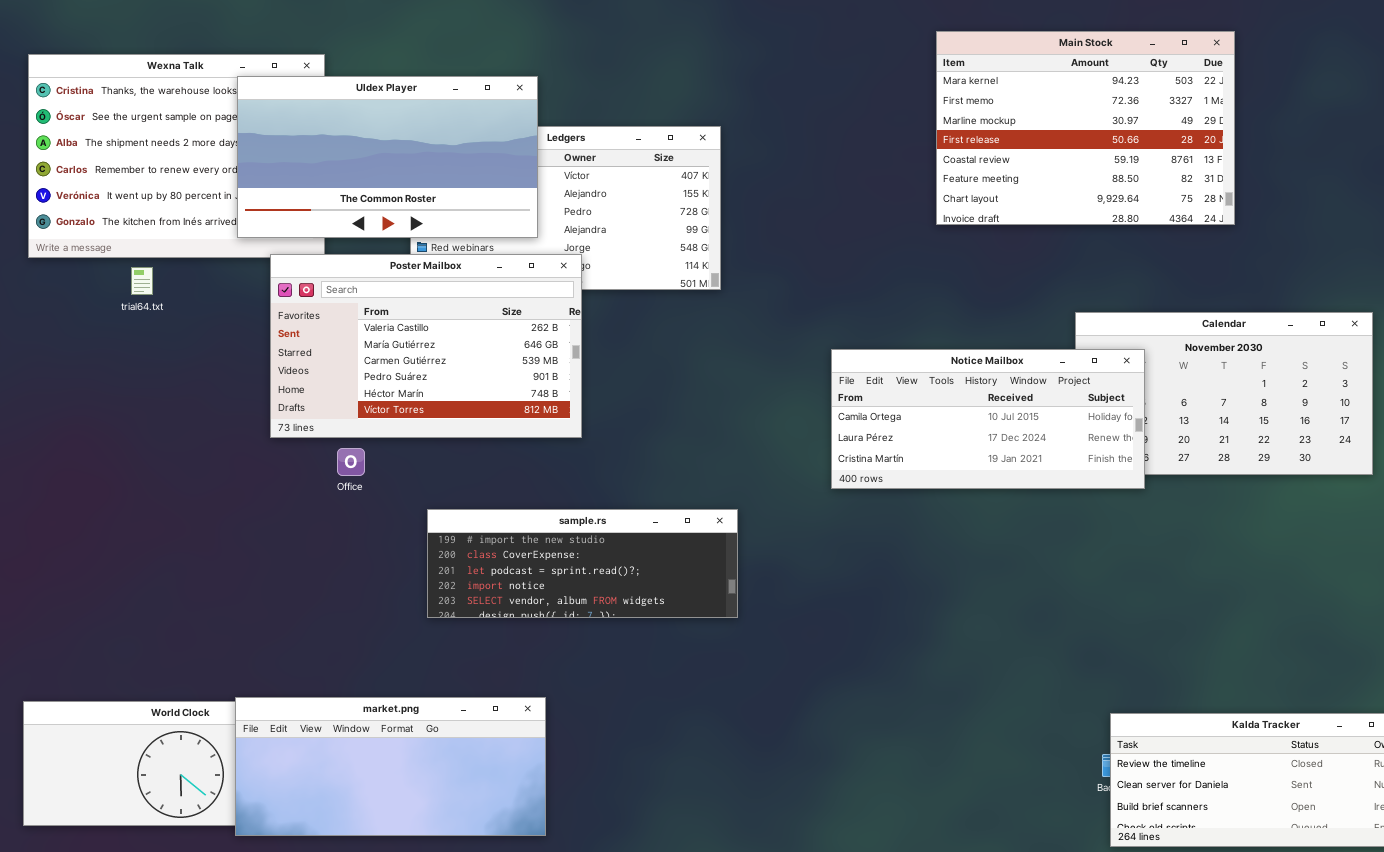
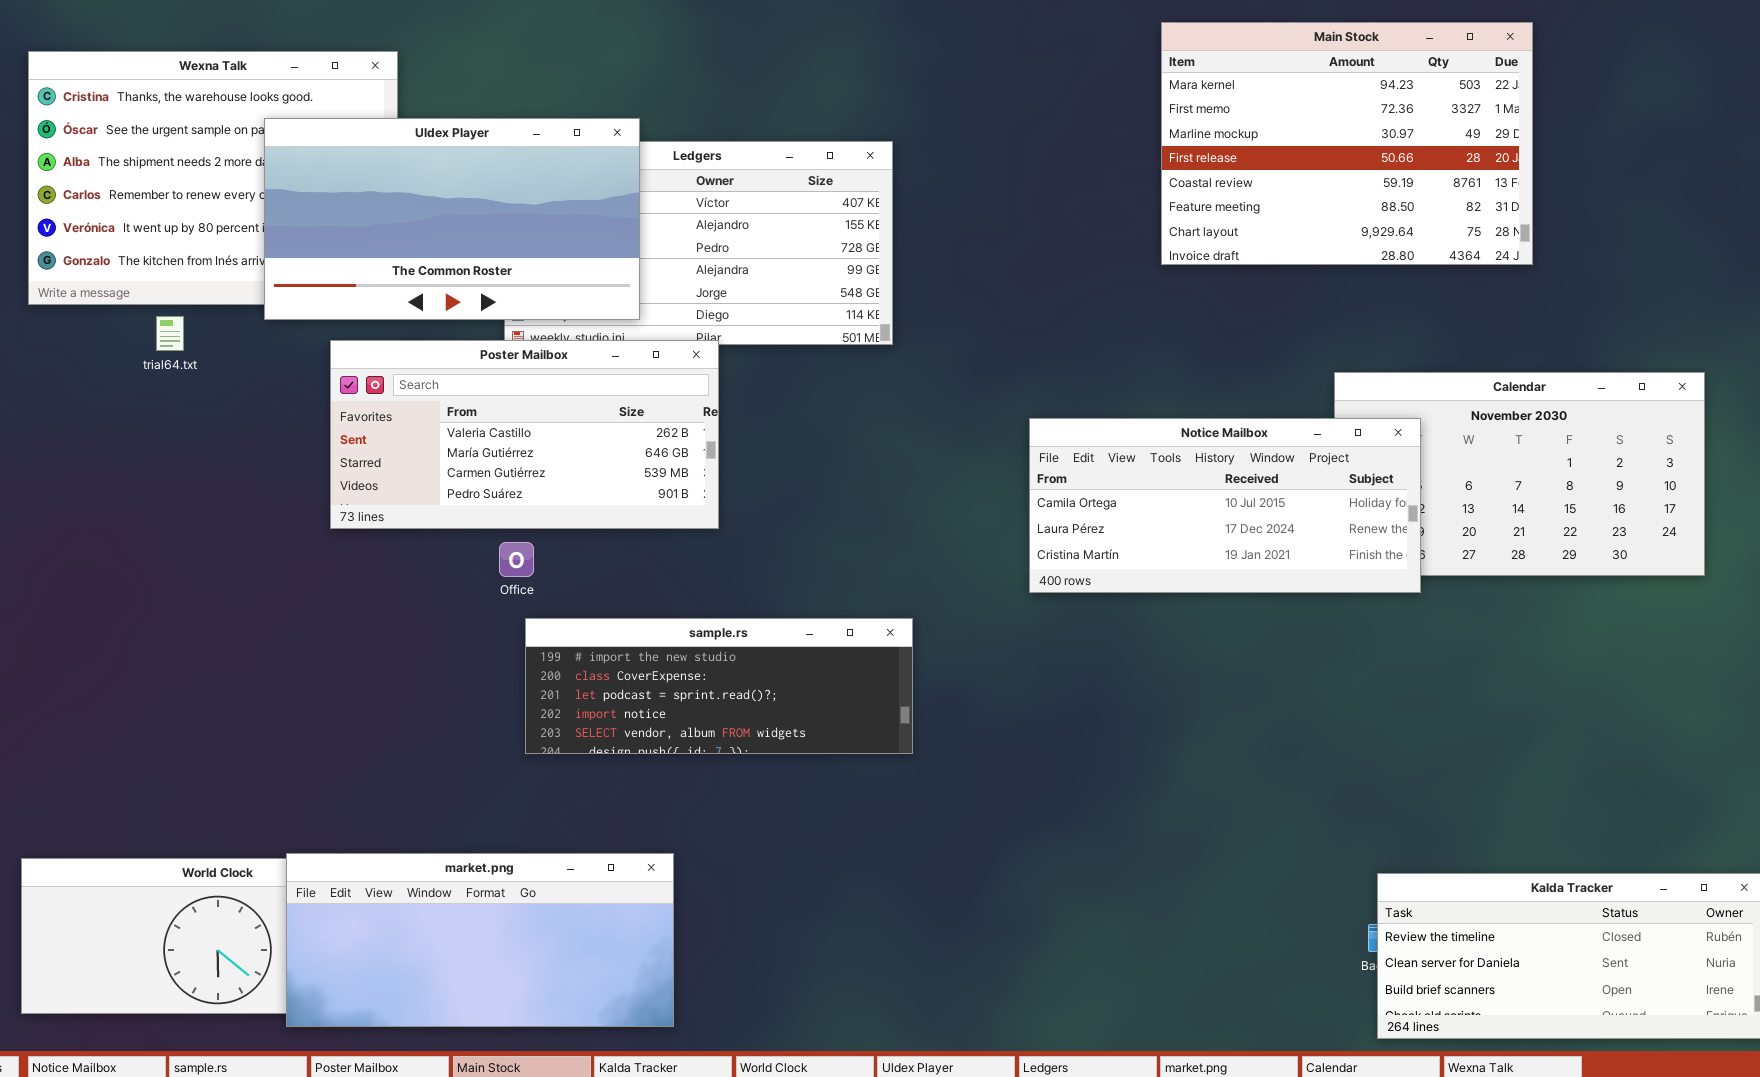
Uldex Player: [237,76,538,238] -> [264,118,640,320], moved
Poster Mailbox: [270,254,582,438] -> [330,340,719,529], resized
Office: [337,448,365,476] -> [499,542,534,577], moved

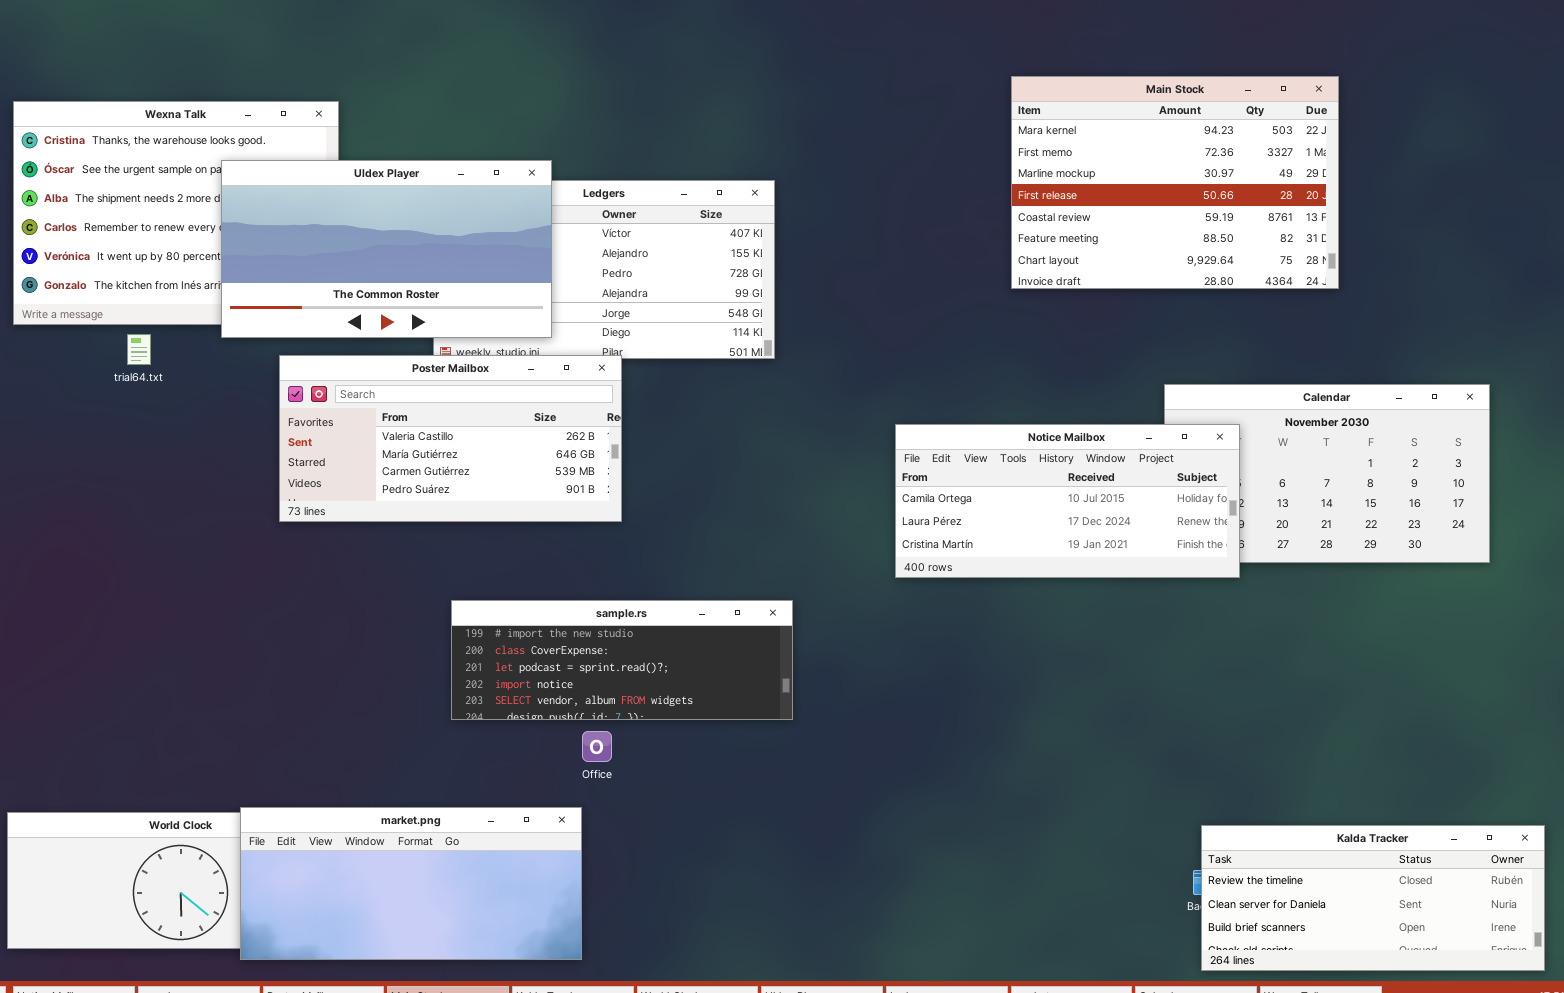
Office: [499,542,534,577] -> [582,731,612,762], moved

